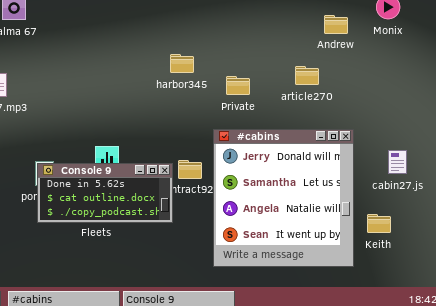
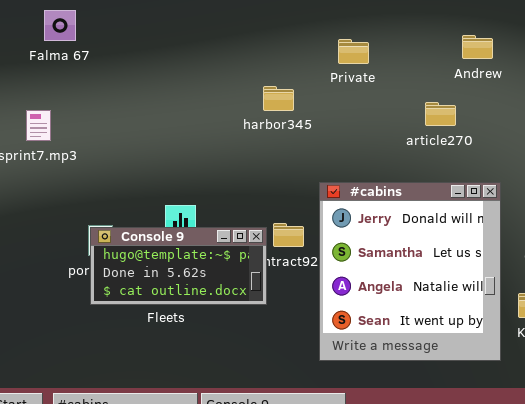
Private: [226,76,250,95] -> [338,39,369,64], moved
Console 9: [37,163,173,223] -> [90,227,267,305], scrolled up 1 row

